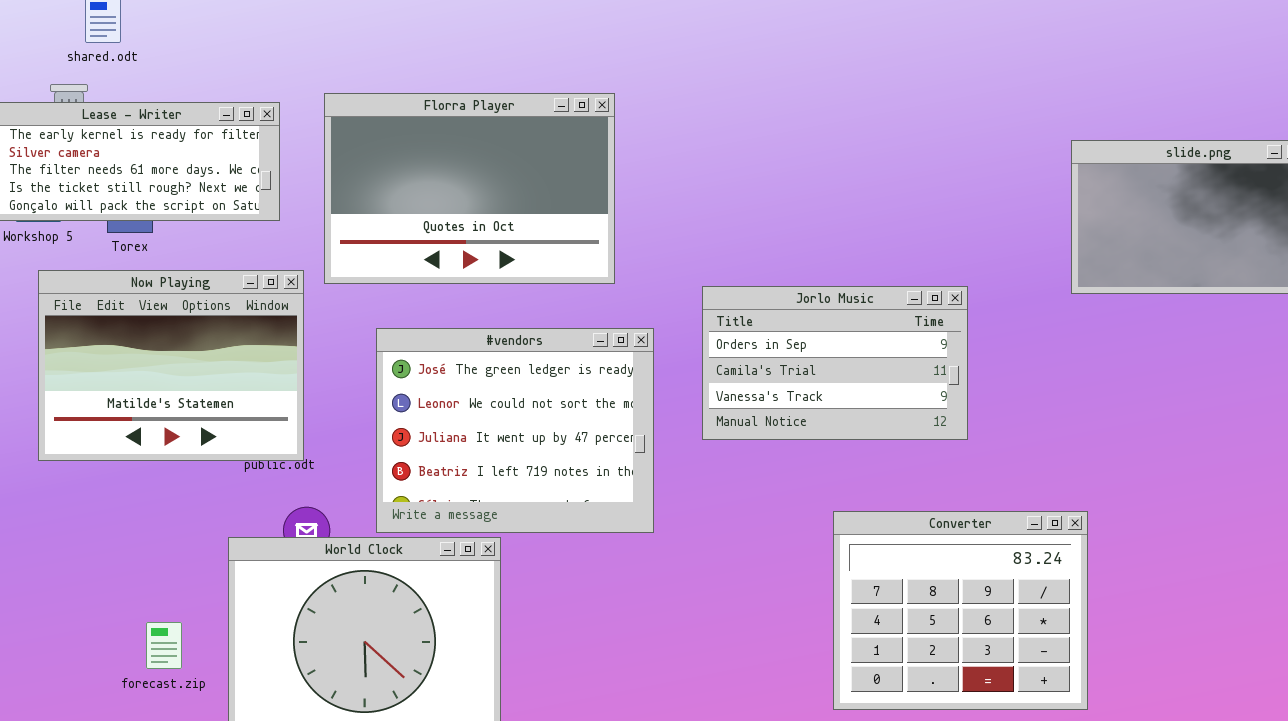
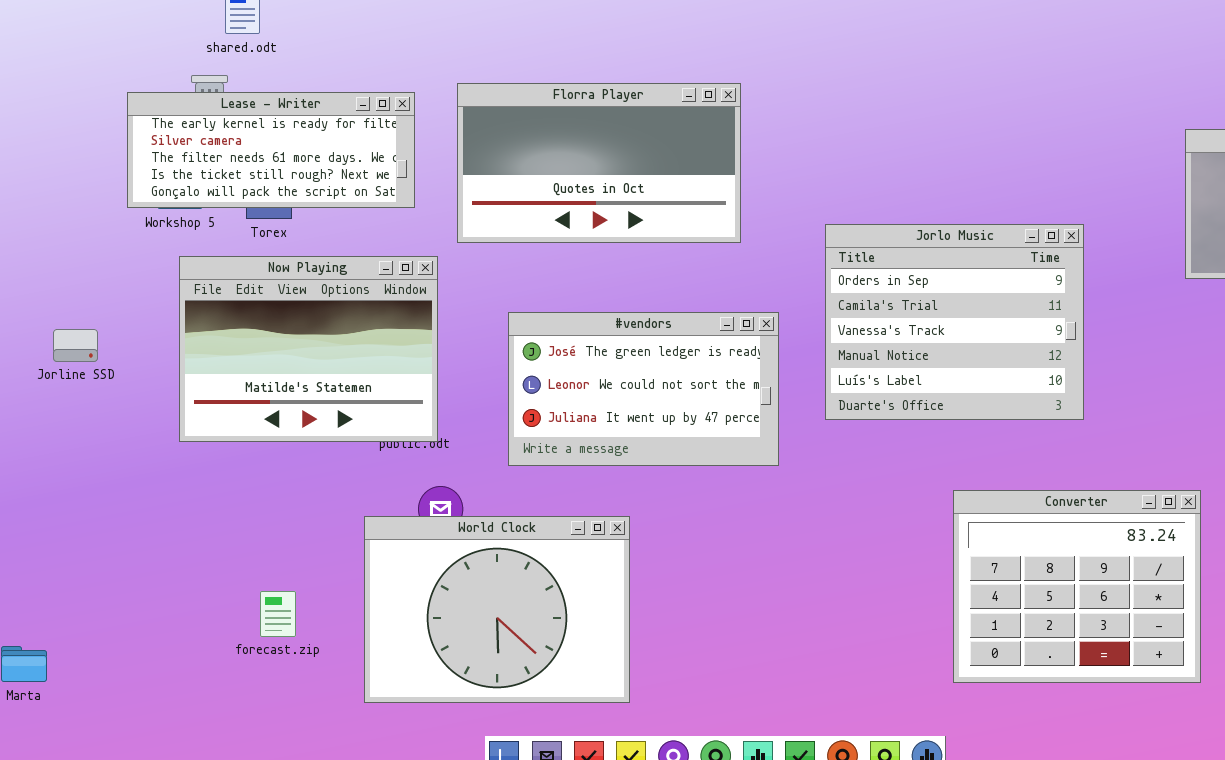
Florra Player: [324,93,615,284] -> [457,83,741,243], resized
Jorlo Music: [702,286,968,440] -> [825,224,1084,420], resized
#vendors: [376,328,654,533] -> [508,312,779,466], resized
forecast.zip: [146,622,182,669] -> [260,591,296,637], moved

